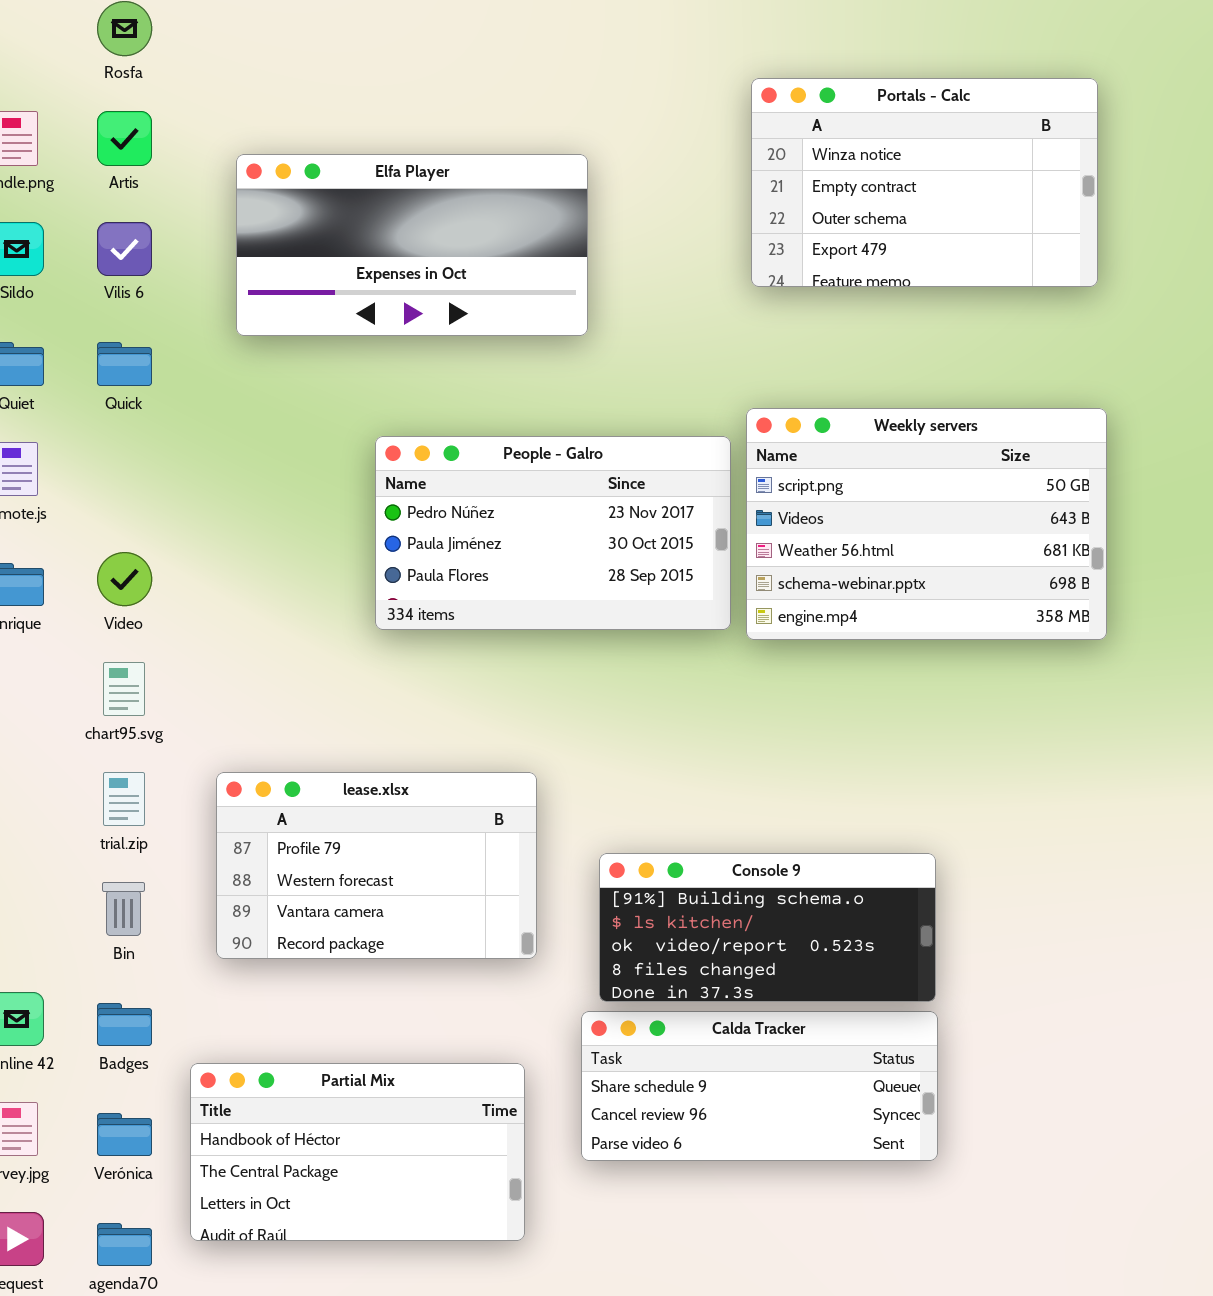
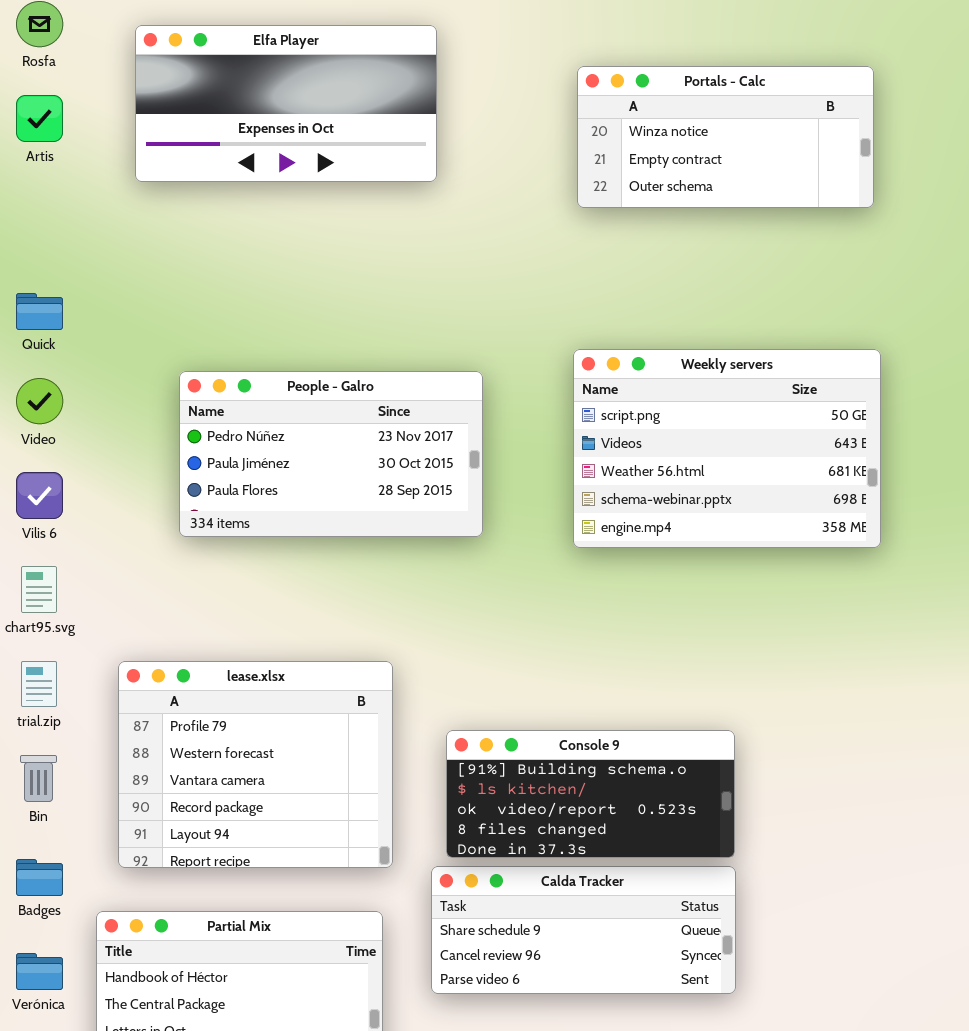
Portals - Calc: [751,78,1098,287] -> [577,66,874,208], resized
Elfa Player: [236,154,588,336] -> [135,25,437,182], moved
Vilis 6: [97,222,152,276] -> [16,472,63,519], moved
People - Galro: [375,436,731,630] -> [179,371,483,537], moved
Video: [97,552,152,606] -> [16,378,63,424], moved
lease.xlsx: [216,772,537,959] -> [118,661,393,868], resized

